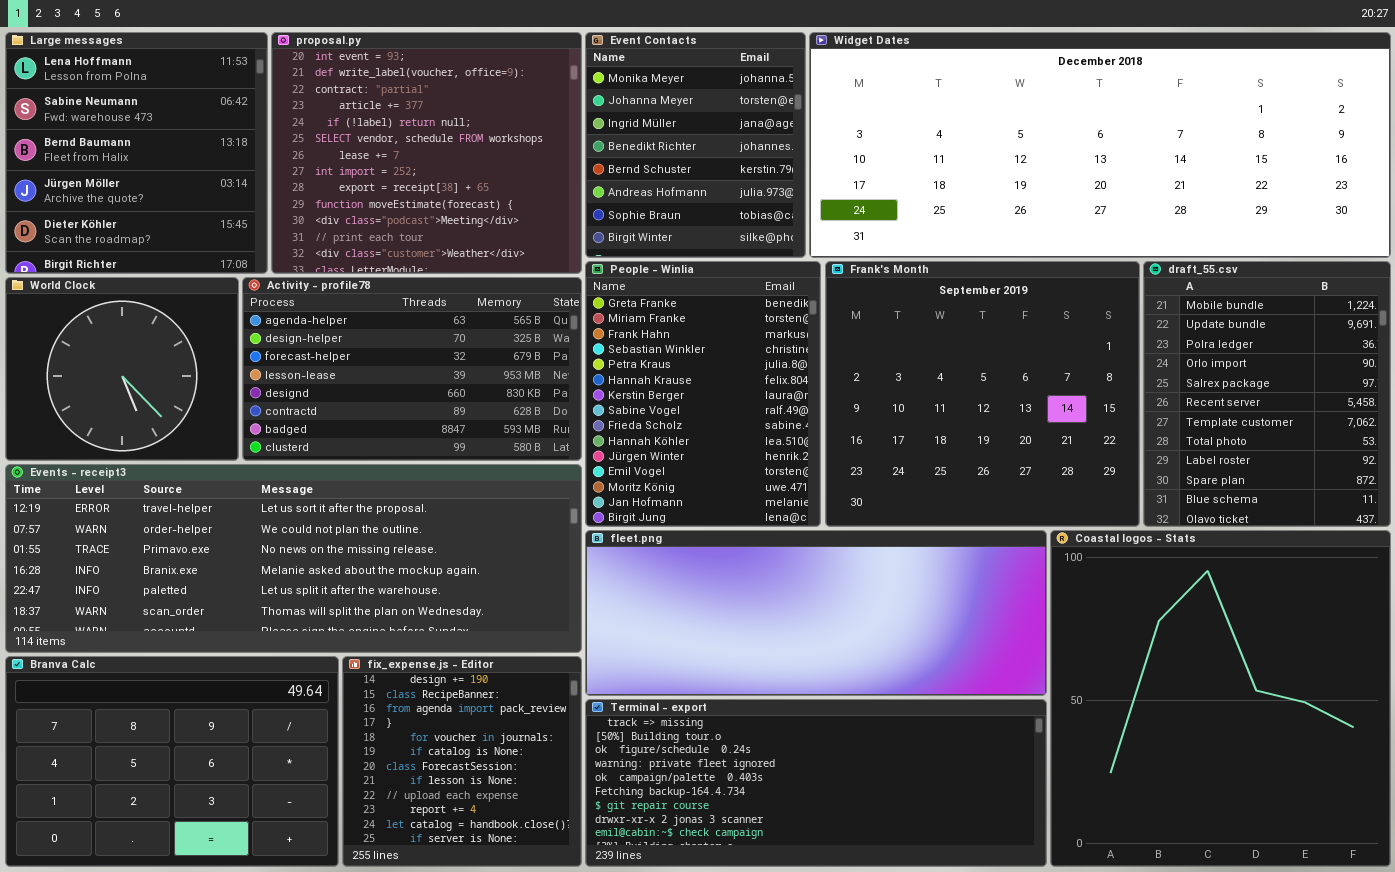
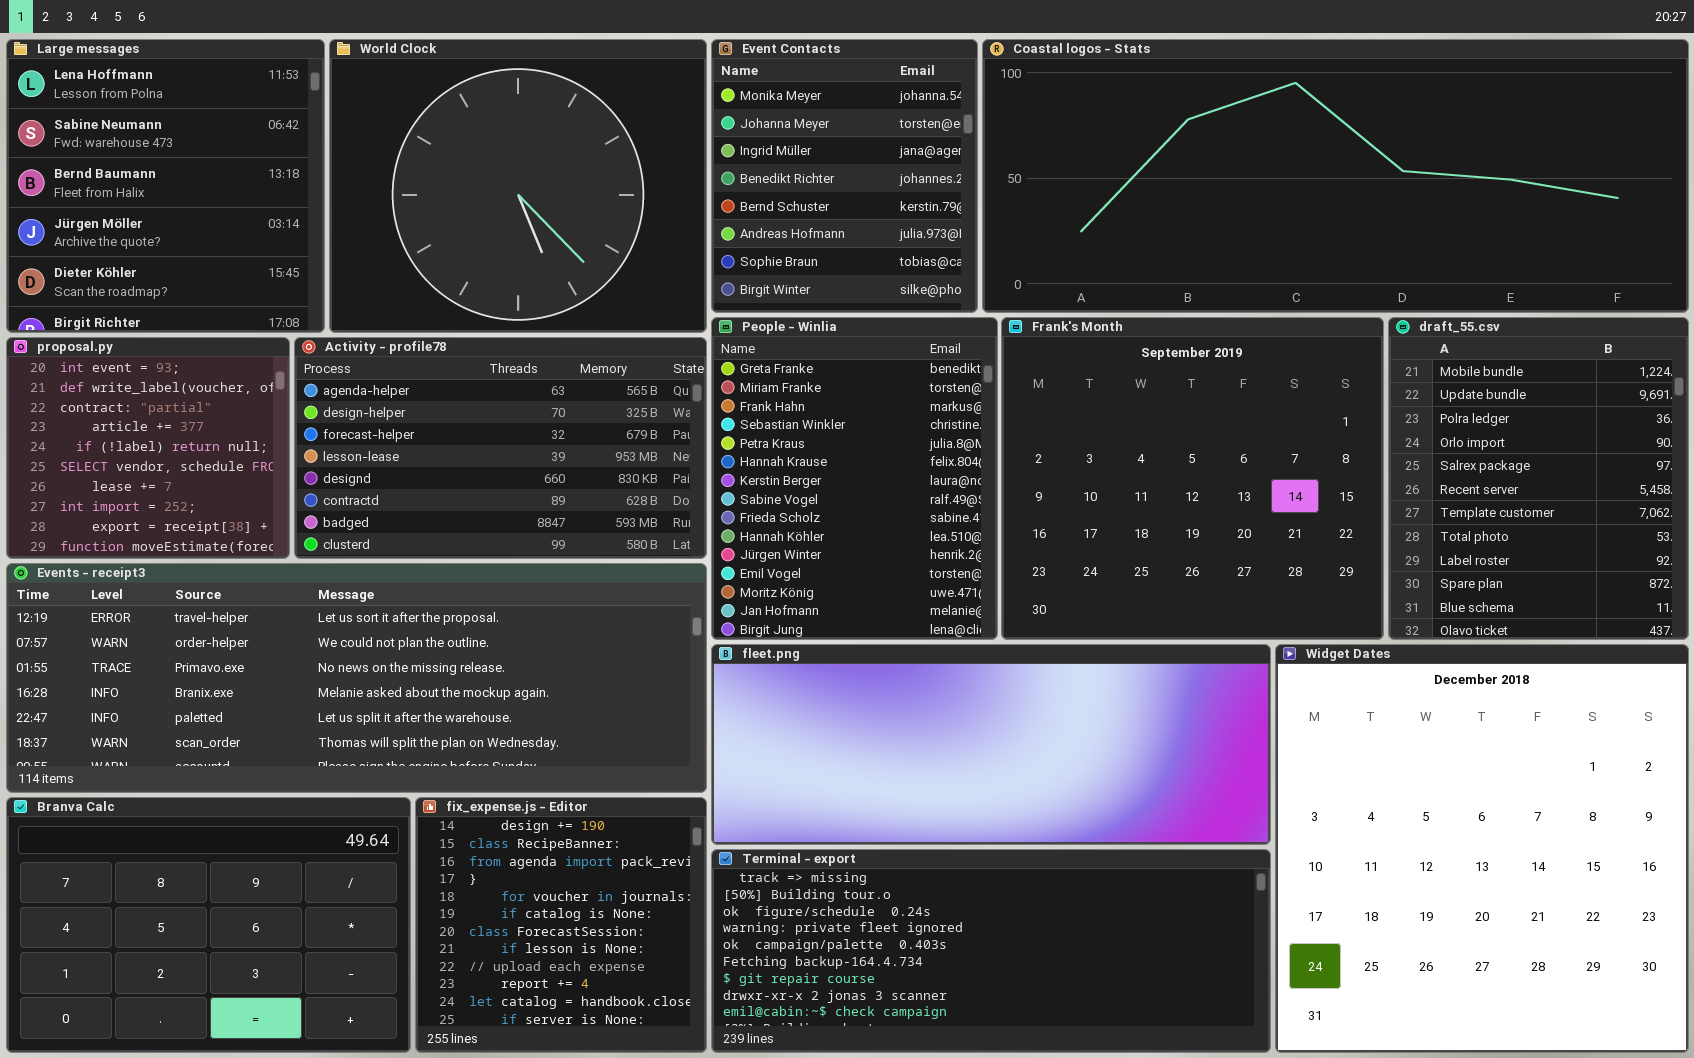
proposal.py: [271,32,582,274] -> [6,337,290,559], moved, resized
Widget Dates: [809,32,1391,258] -> [1275,644,1689,1053], moved, resized
World Clock: [5,277,239,461] -> [329,39,707,333], moved, resized
Coastal logos - Stats: [1050,530,1391,867] -> [982,39,1689,313], moved, resized

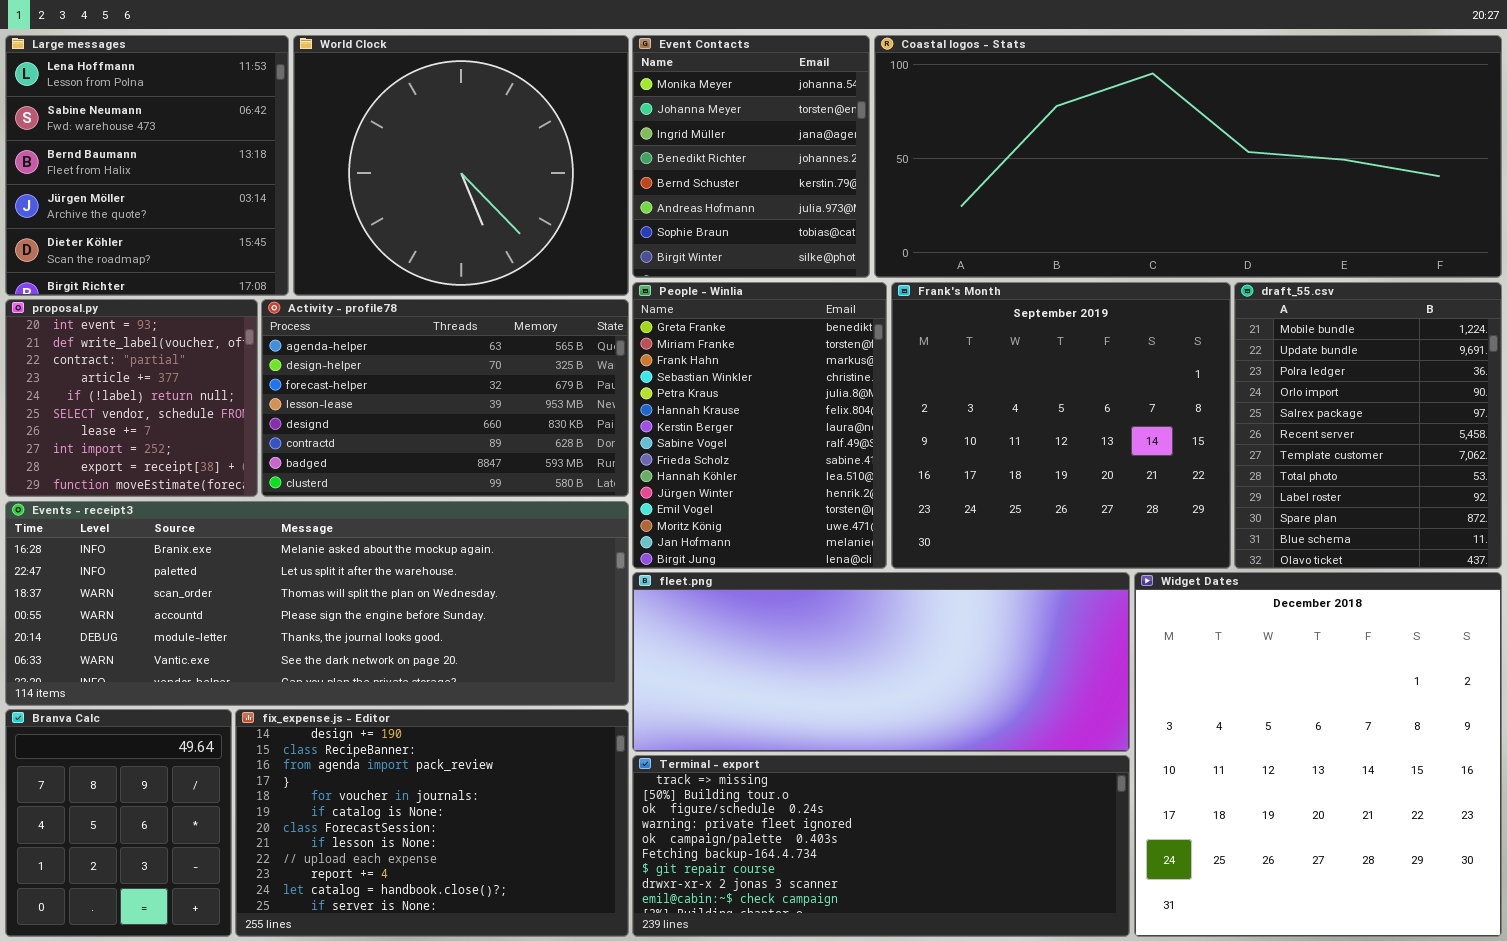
Events - receipt3: [6,563,707,793] -> [5,501,629,706], scrolled down 3 rows
Branva Calc: [6,797,411,1053] -> [5,709,232,937], resized
fix_expense.js - Editor: [415,797,707,1053] -> [235,709,629,937], resized

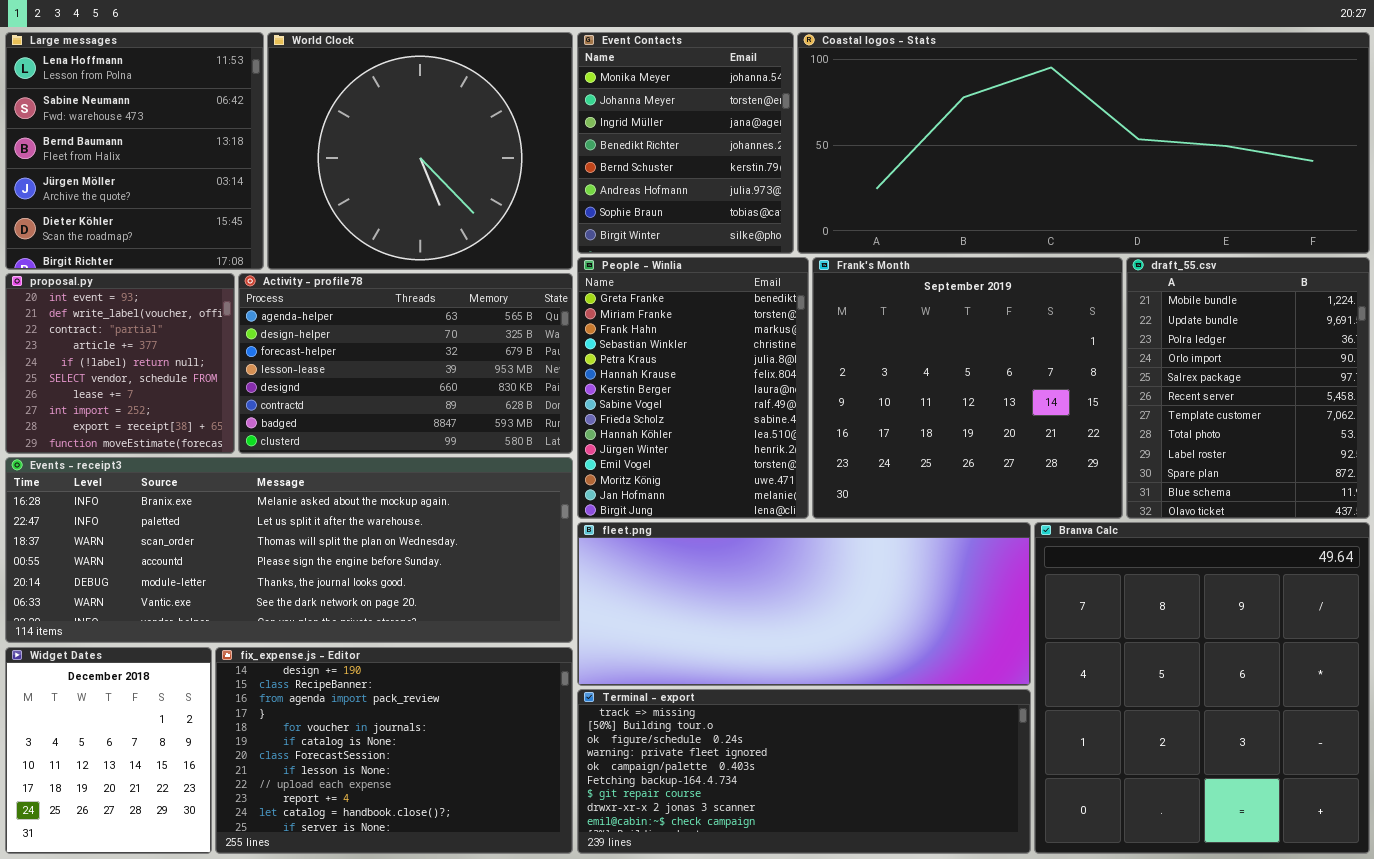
Widget Dates: [1134,572,1502,937] -> [5,647,212,854], moved, resized
Branva Calc: [5,709,232,937] -> [1034,522,1370,854], moved, resized

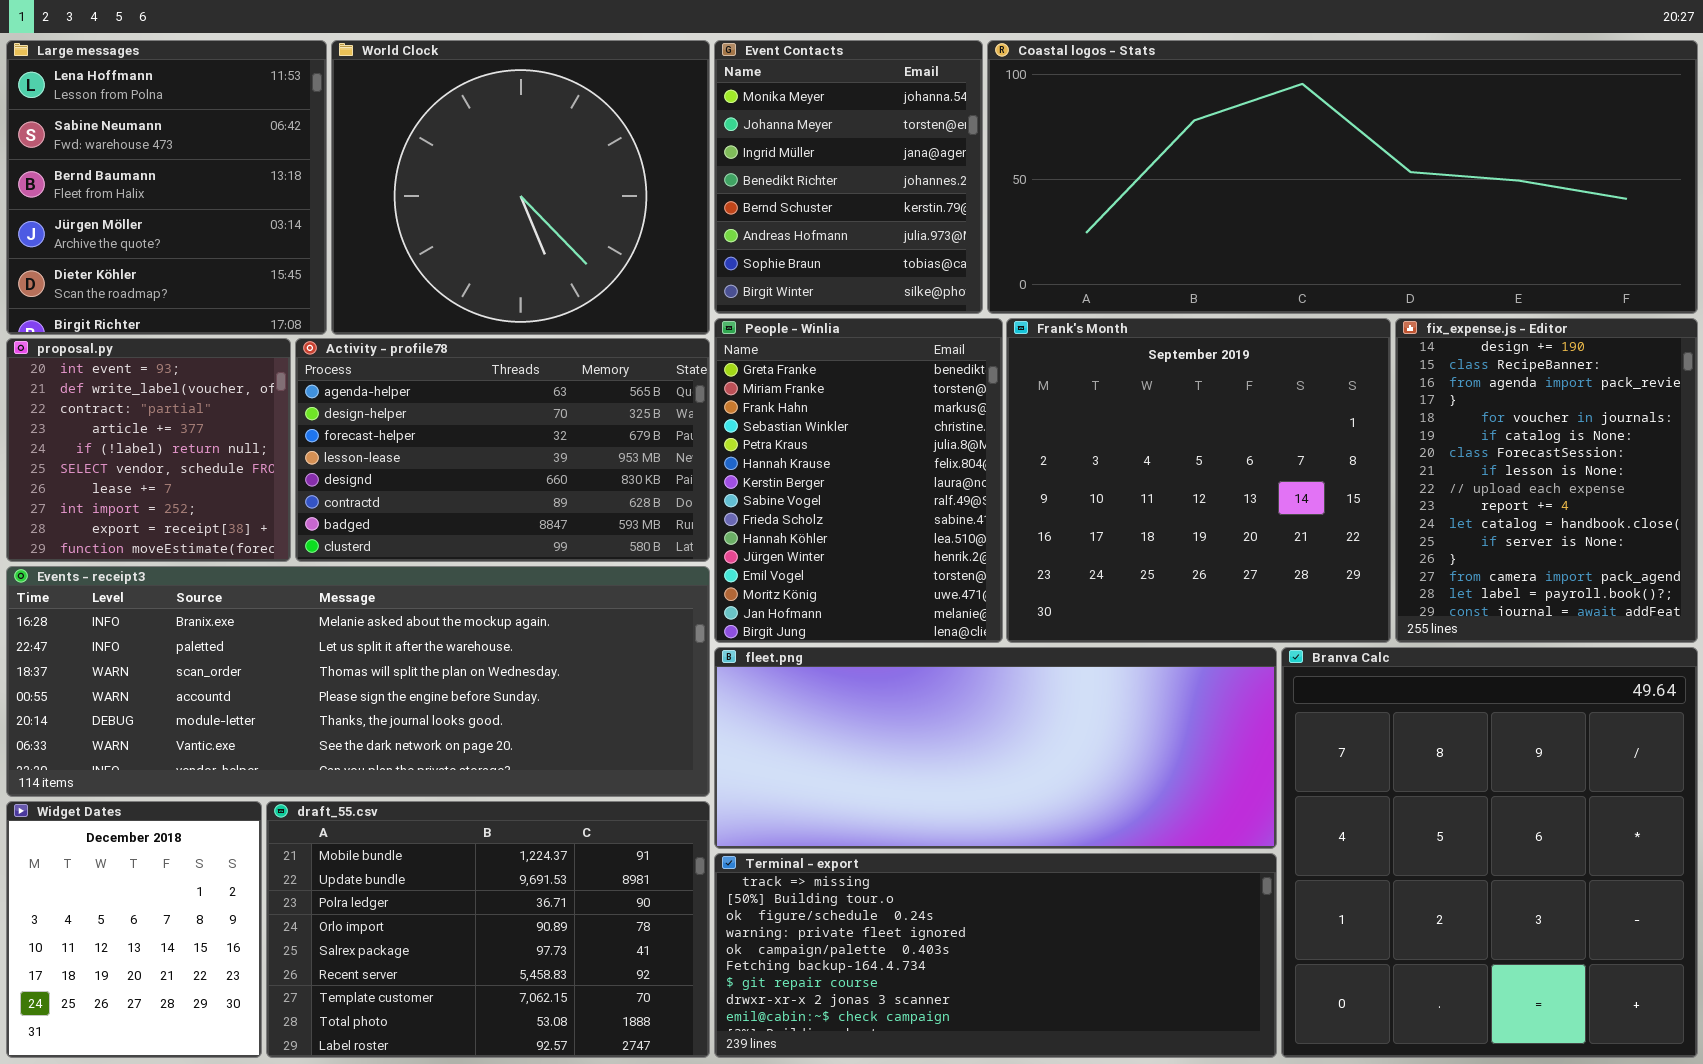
draft_55.csv: [1126,257,1370,519] -> [266,801,710,1058], moved, resized
fix_expense.js - Editor: [215,647,573,854] -> [1395,318,1698,643], moved, resized

